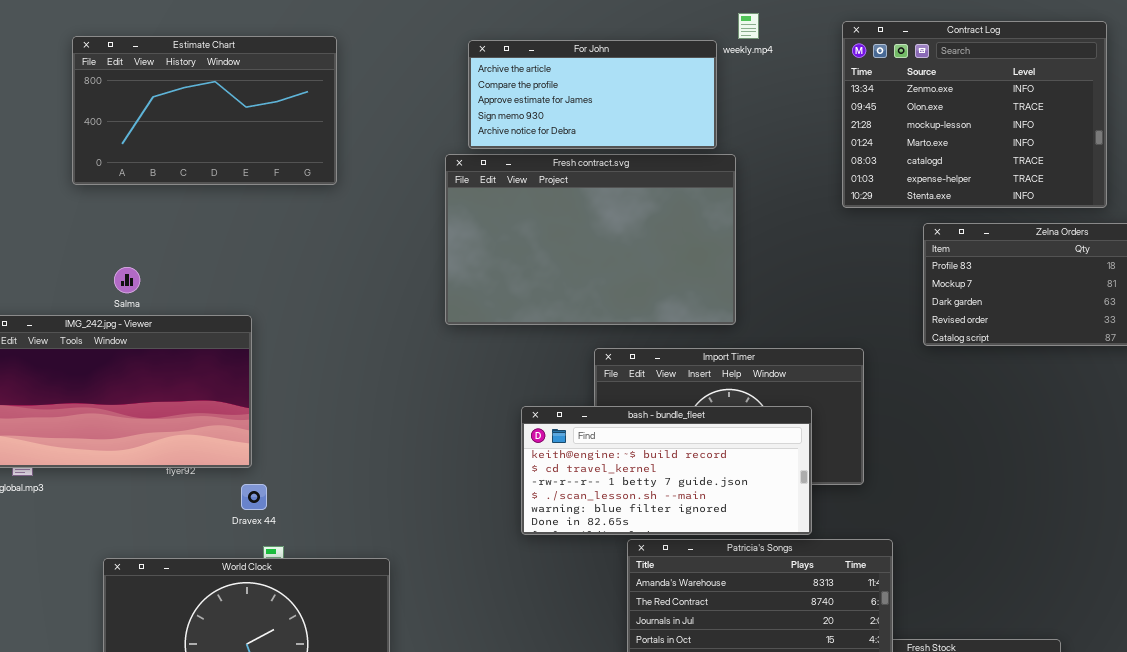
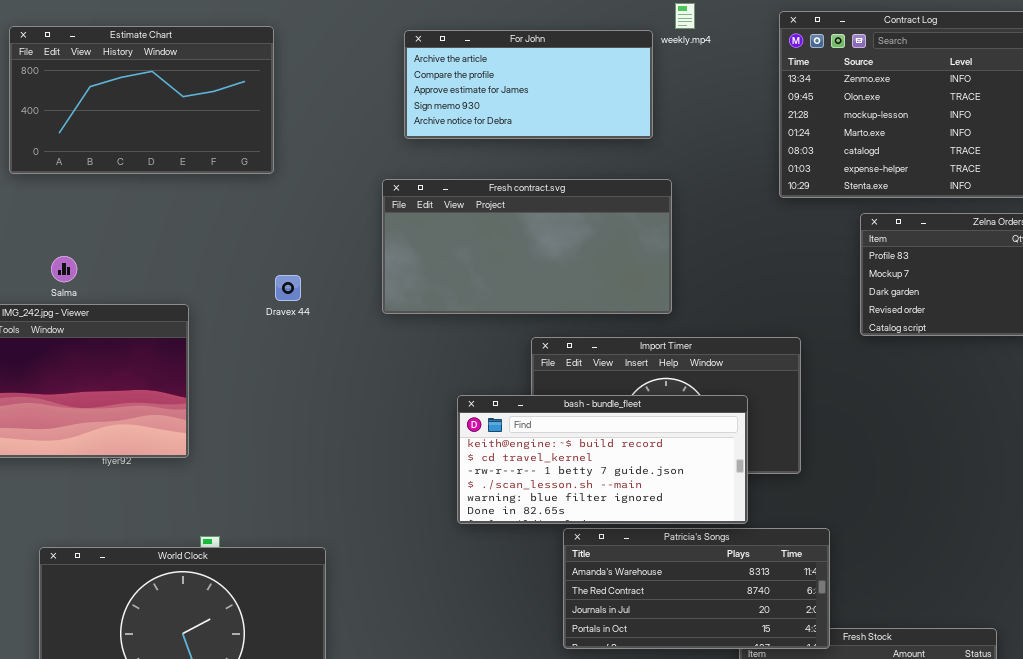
Fresh contract.svg: [445,154,736,325] -> [382,179,672,314], resized
Dravex 44: [241,484,267,510] -> [275,275,301,301], moved

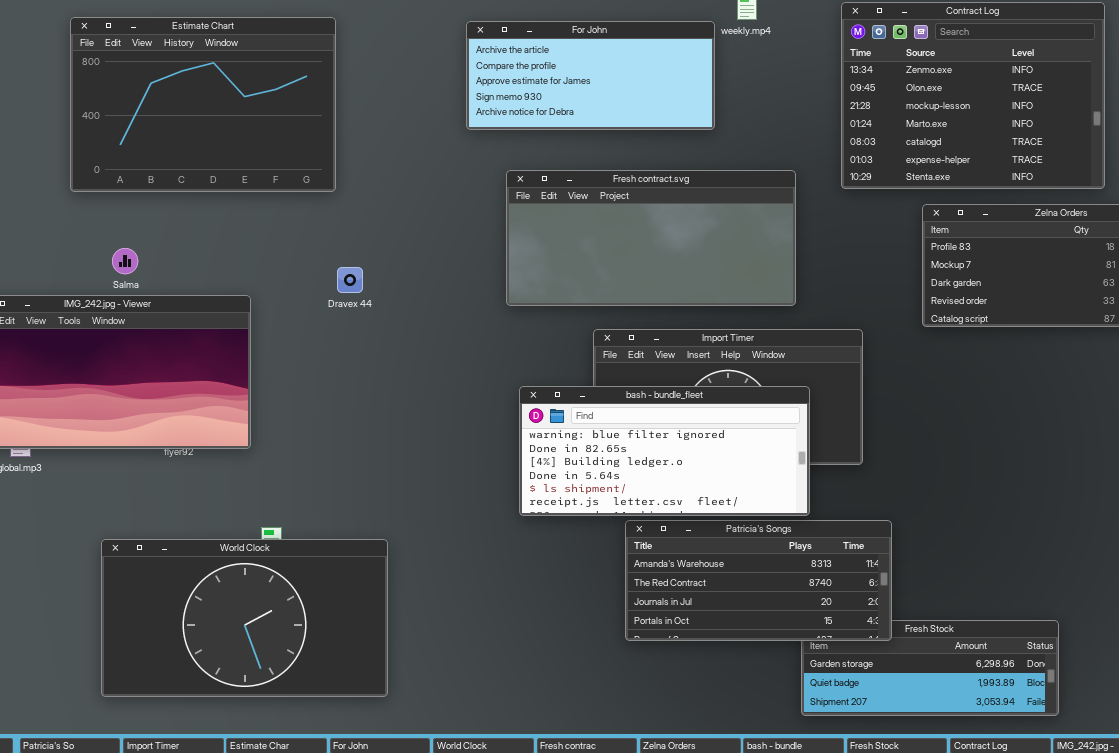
Estimate Chart: [9,26,274,174] -> [70,17,336,192], resized
Fresh contract.svg: [382,179,672,314] -> [506,170,796,306], moved
bash - bundle_fleet: [457,395,748,524] -> [519,386,810,516], scrolled down 4 rows

